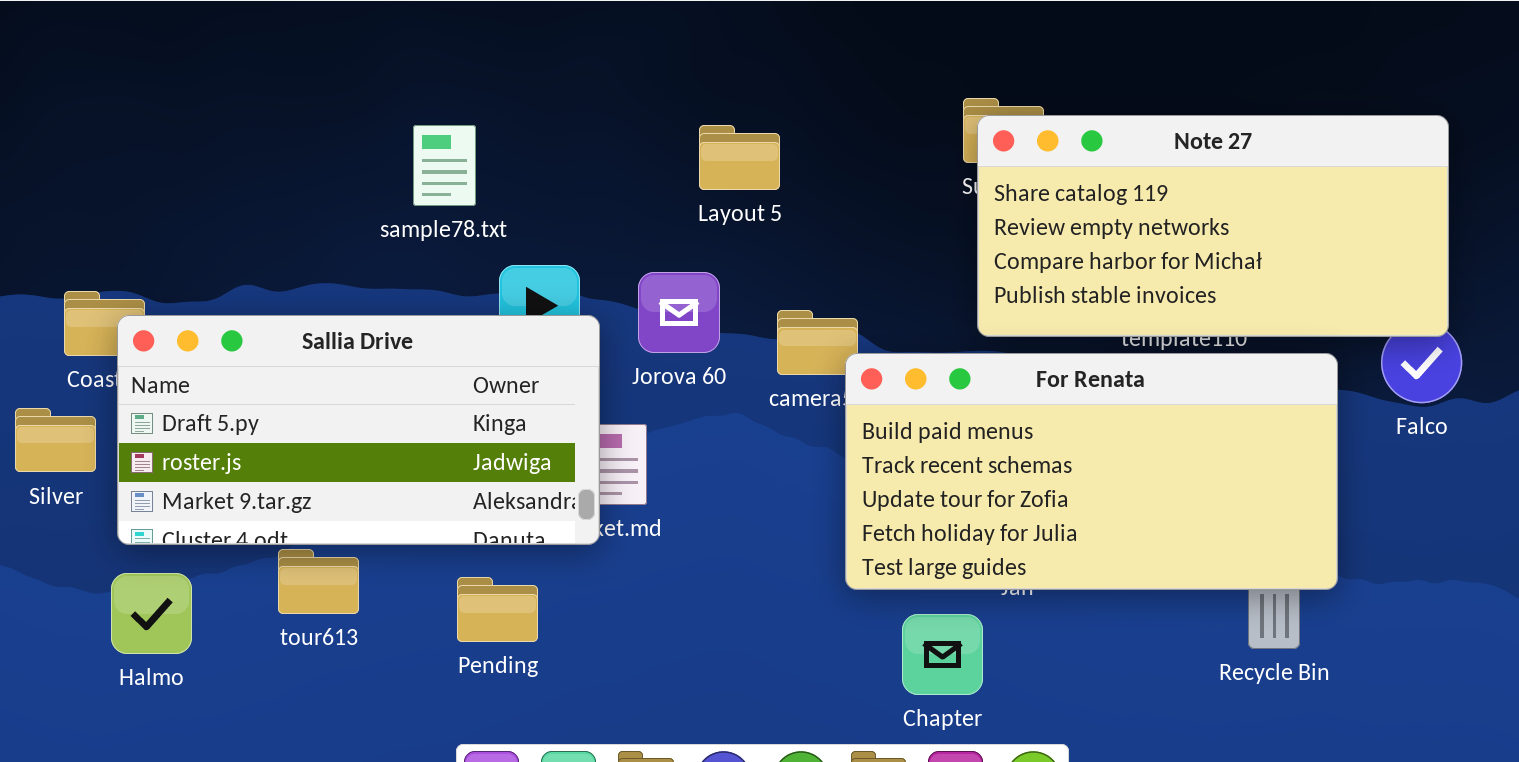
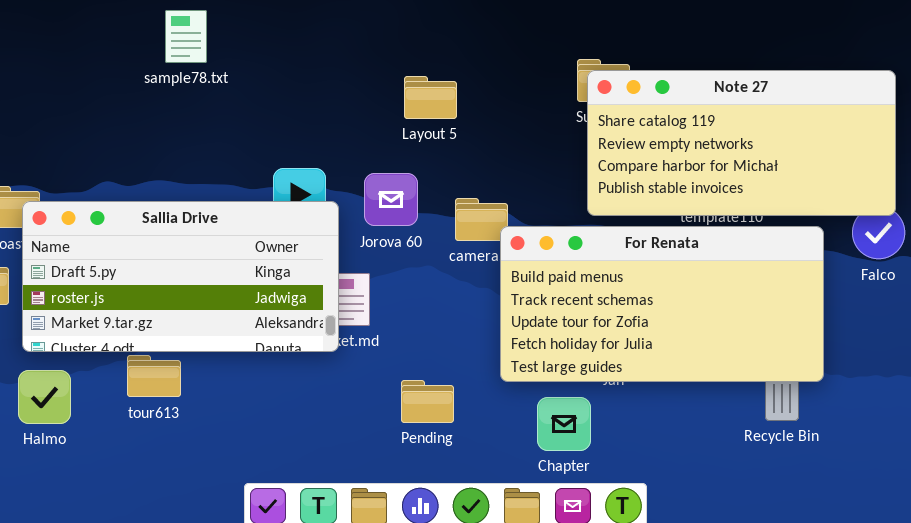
sample78.txt: [413,125,476,206] -> [165,10,207,63], moved
Pending: [457,577,538,642] -> [401,380,454,423], moved

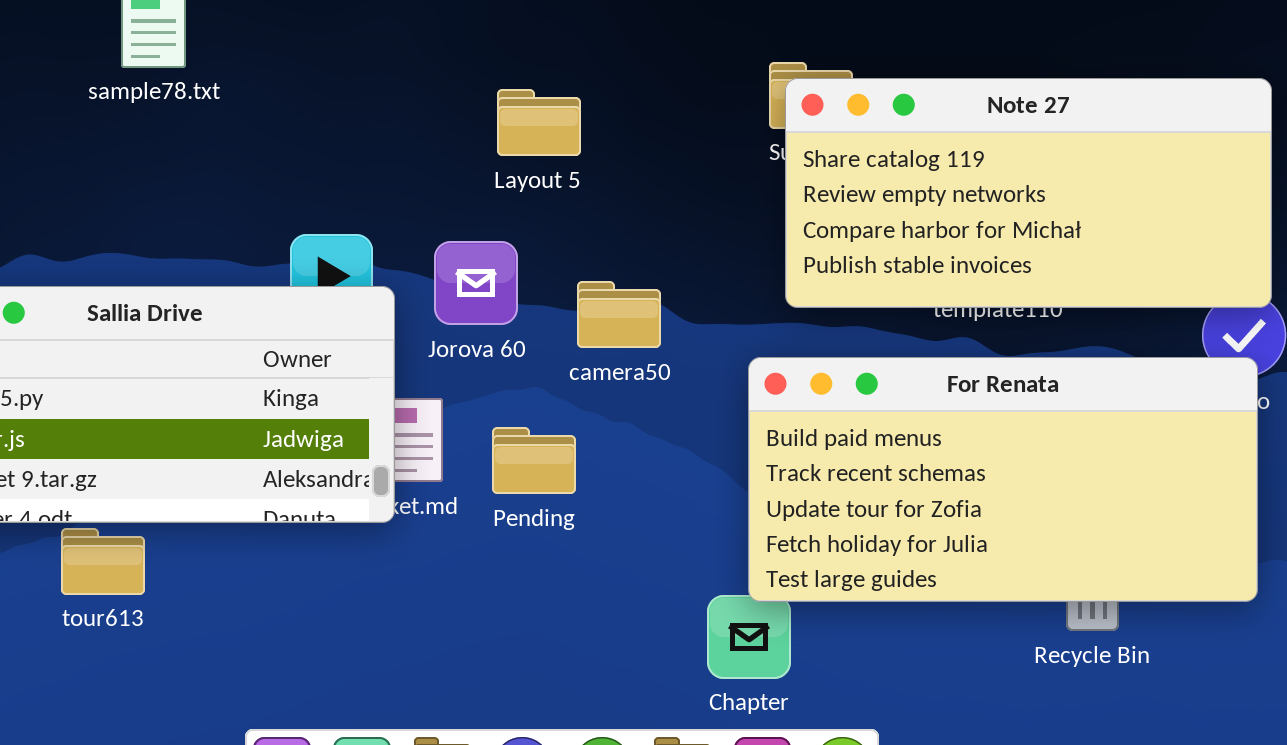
For Renata: [500,226,824,382] -> [748,357,1258,602], moved
Pending: [401,380,454,423] -> [492,427,576,494], moved

